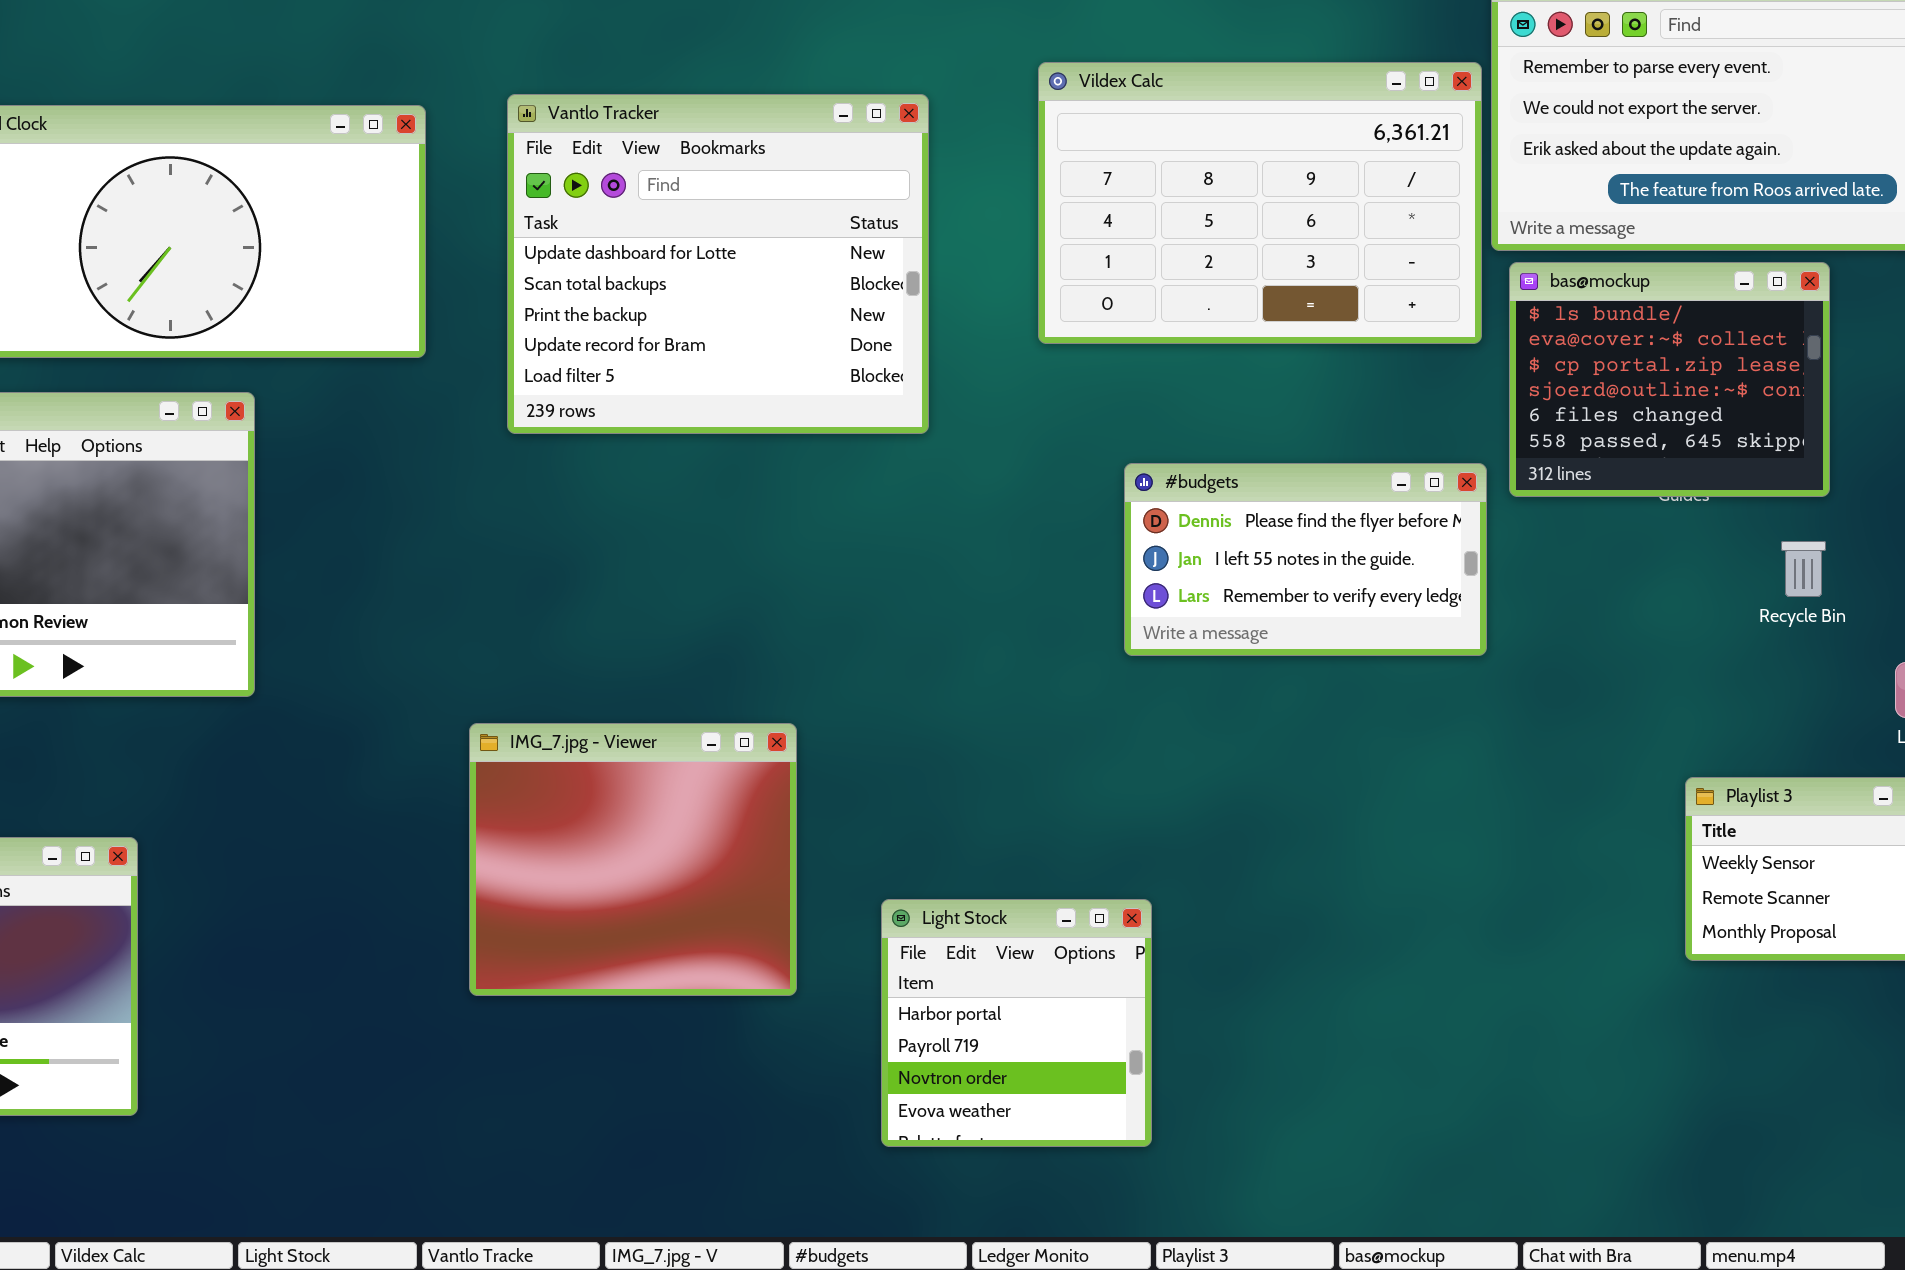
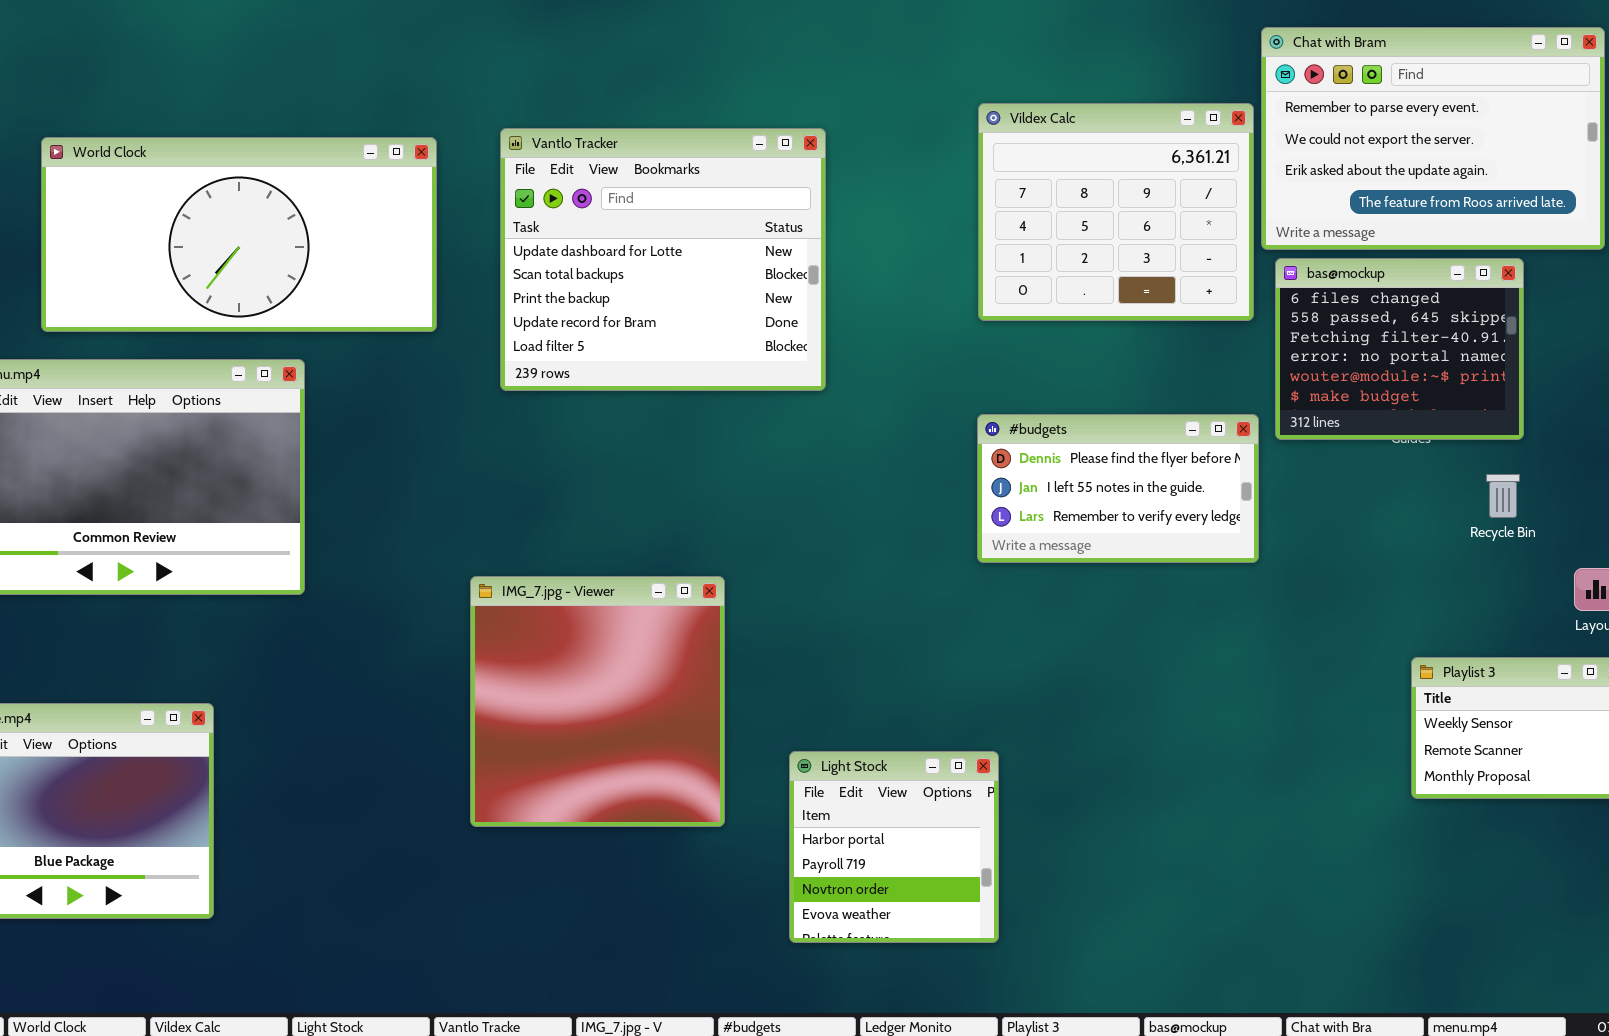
Vildex Calc: [1038,62,1482,344] -> [978,103,1254,321], resized
bas@mockup: [1509,262,1830,497] -> [1275,258,1524,440], scrolled down 4 rows
IMG_7.jpg - Viewer: [469,723,797,996] -> [470,576,725,827], resized

